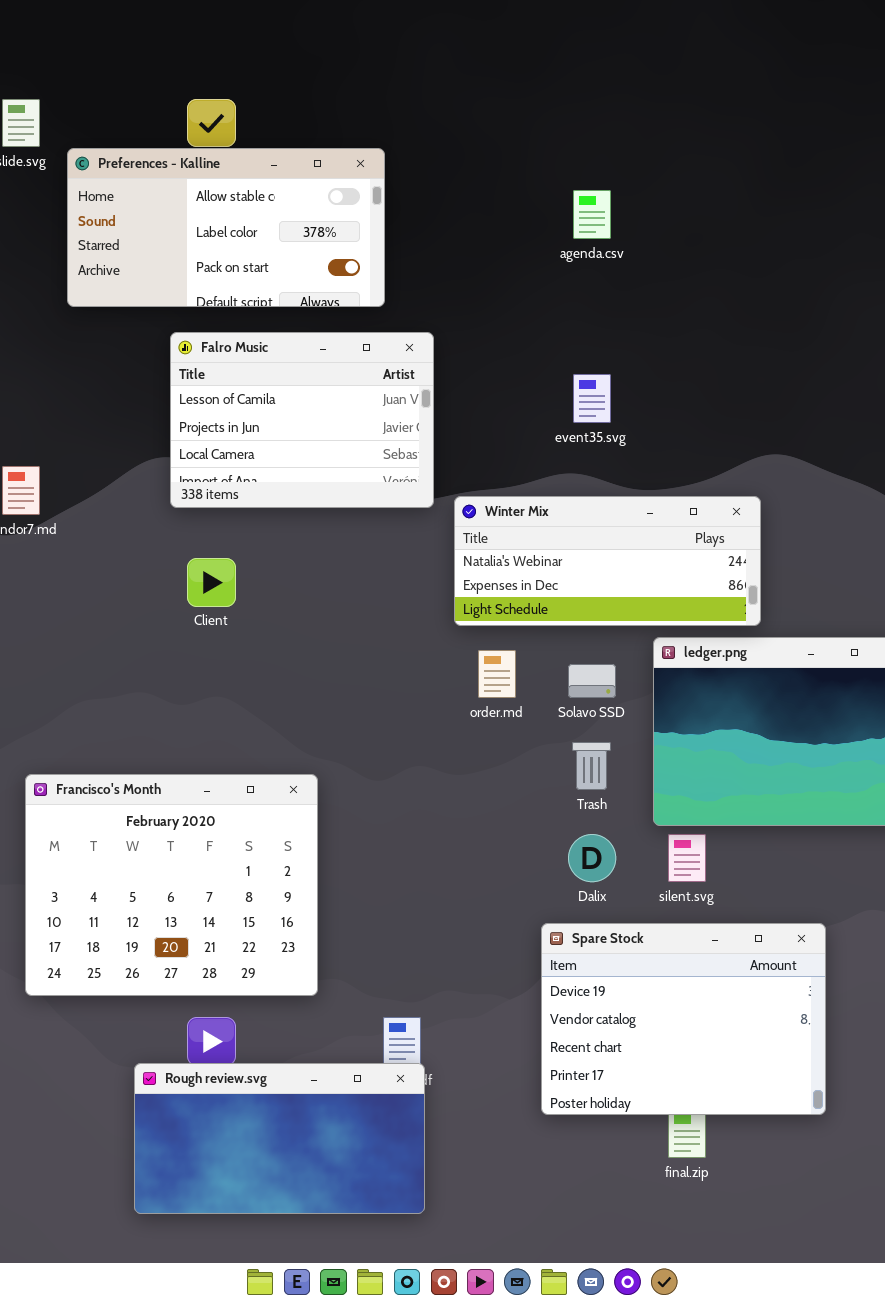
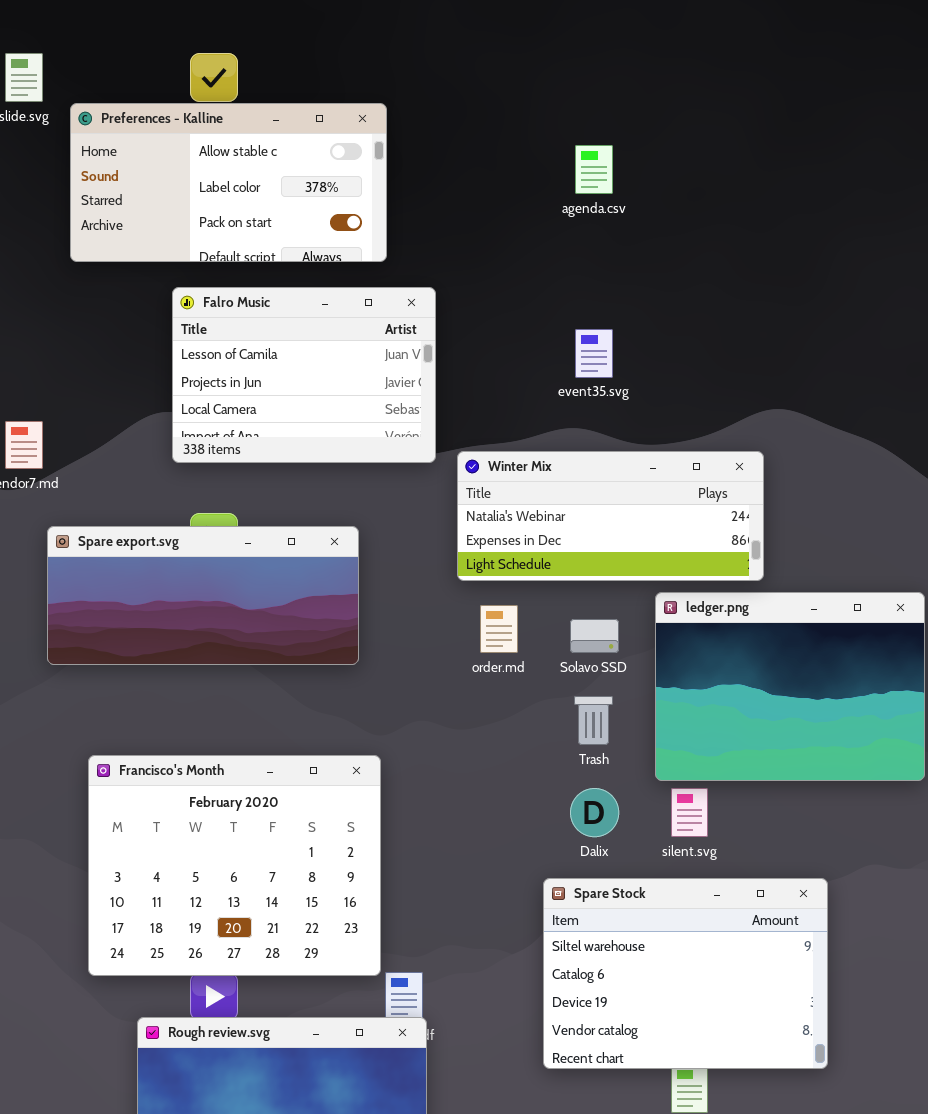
Spare export.svg: none -> [47,526,359,665], opened
Francisco's Month: [25,774,318,996] -> [88,755,381,976], moved
Spare Stock: [541,923,826,1115] -> [543,878,828,1069], scrolled up 2 rows

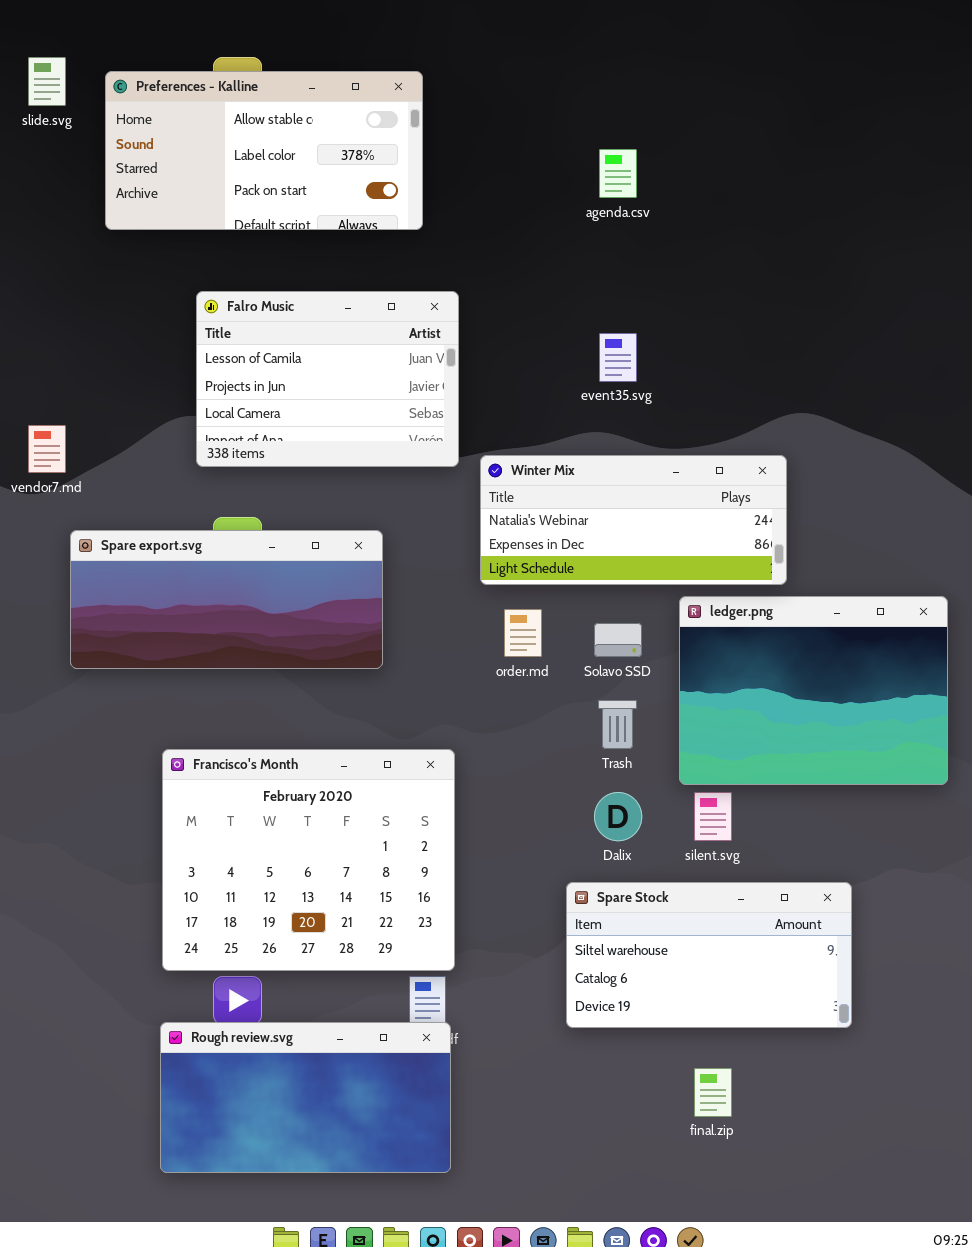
Preferences - Kalline: [70,103,387,262] -> [105,71,423,230], moved
Francisco's Month: [88,755,381,976] -> [162,749,455,971], moved
Spare Stock: [543,878,828,1069] -> [566,882,852,1028], resized

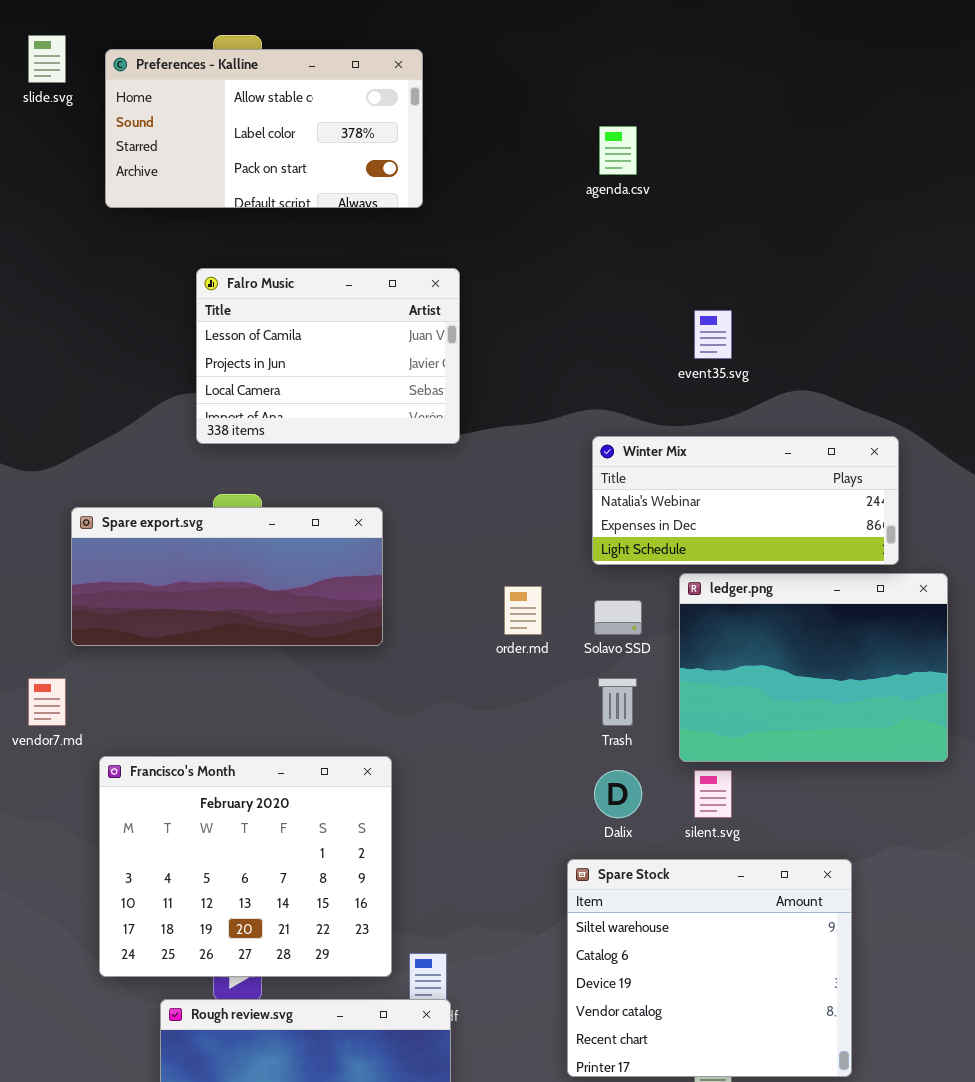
event35.svg: [599,333,637,382] -> [694,310,732,359], moved
vendor7.md: [28,425,66,473] -> [28,678,66,726], moved
Winter Mix: [480,455,787,585] -> [592,436,899,565], moved
Francisco's Month: [162,749,455,971] -> [99,756,392,977], moved
Spare Stock: [566,882,852,1028] -> [567,859,852,1077], resized

